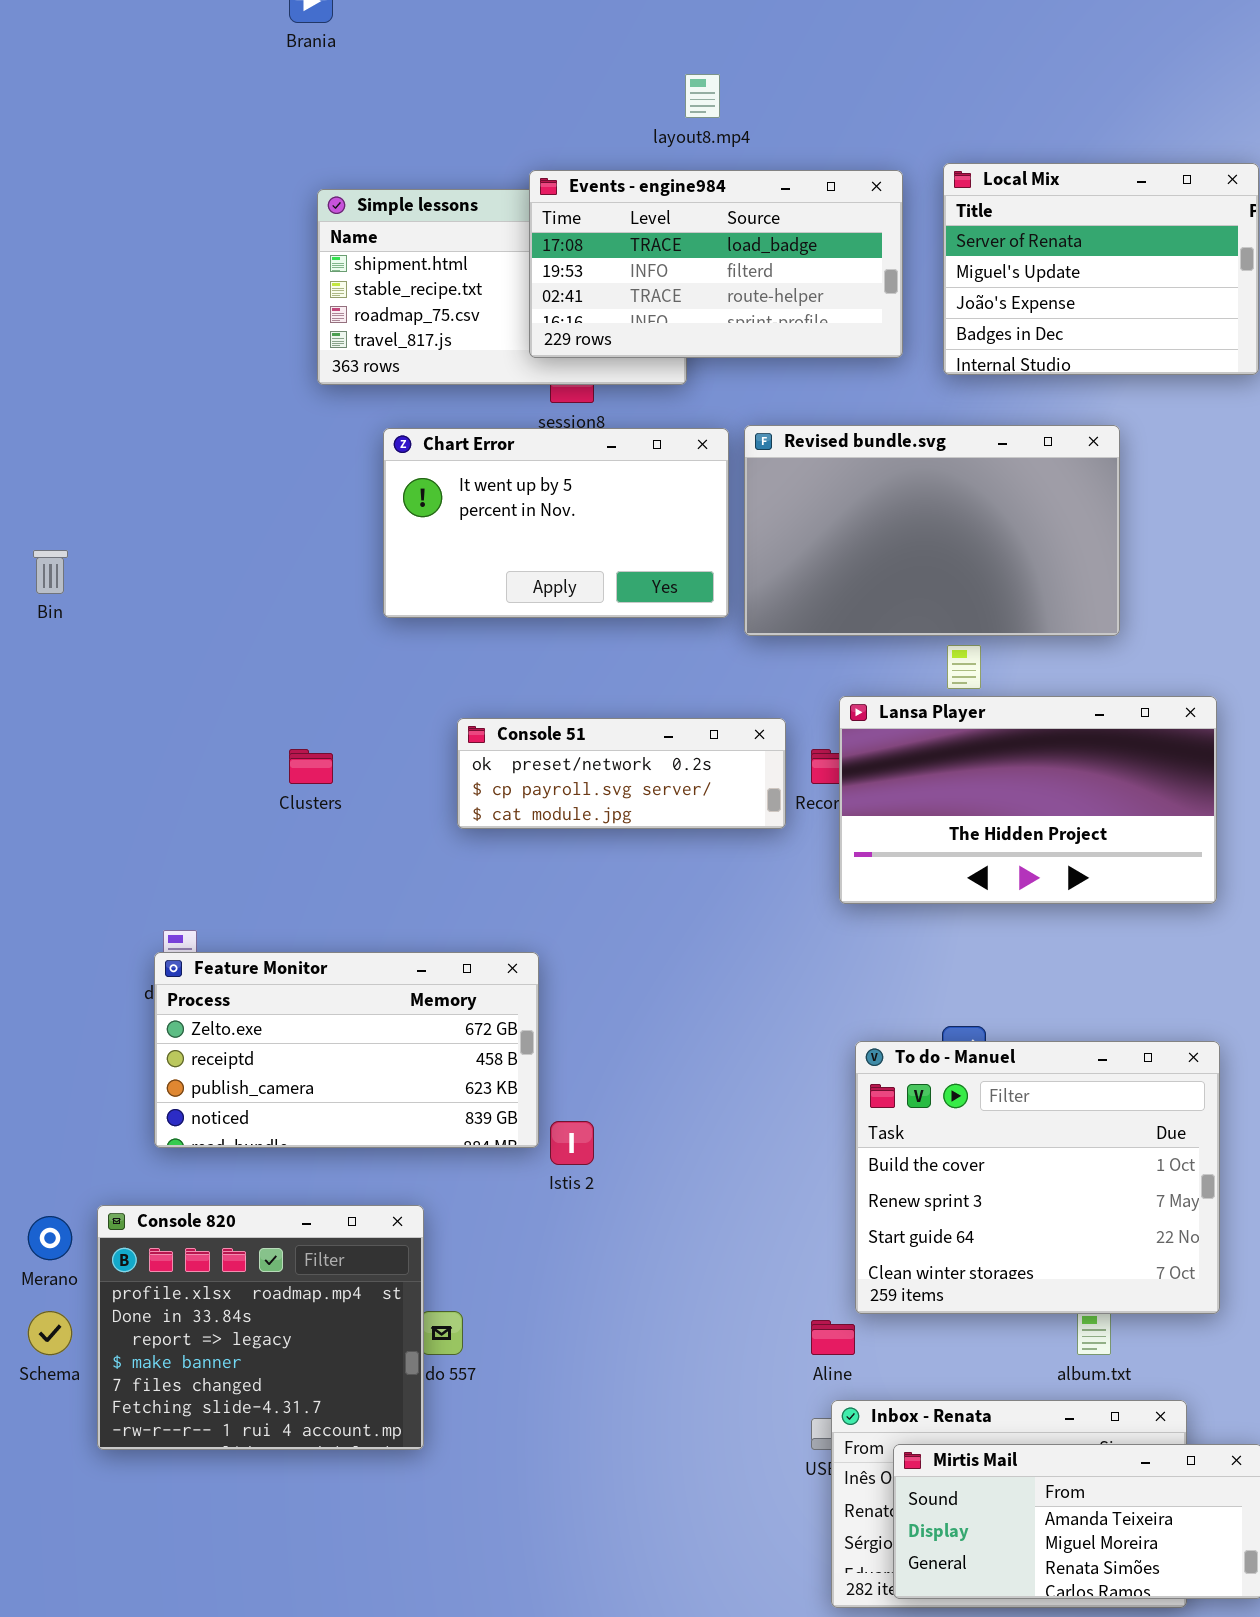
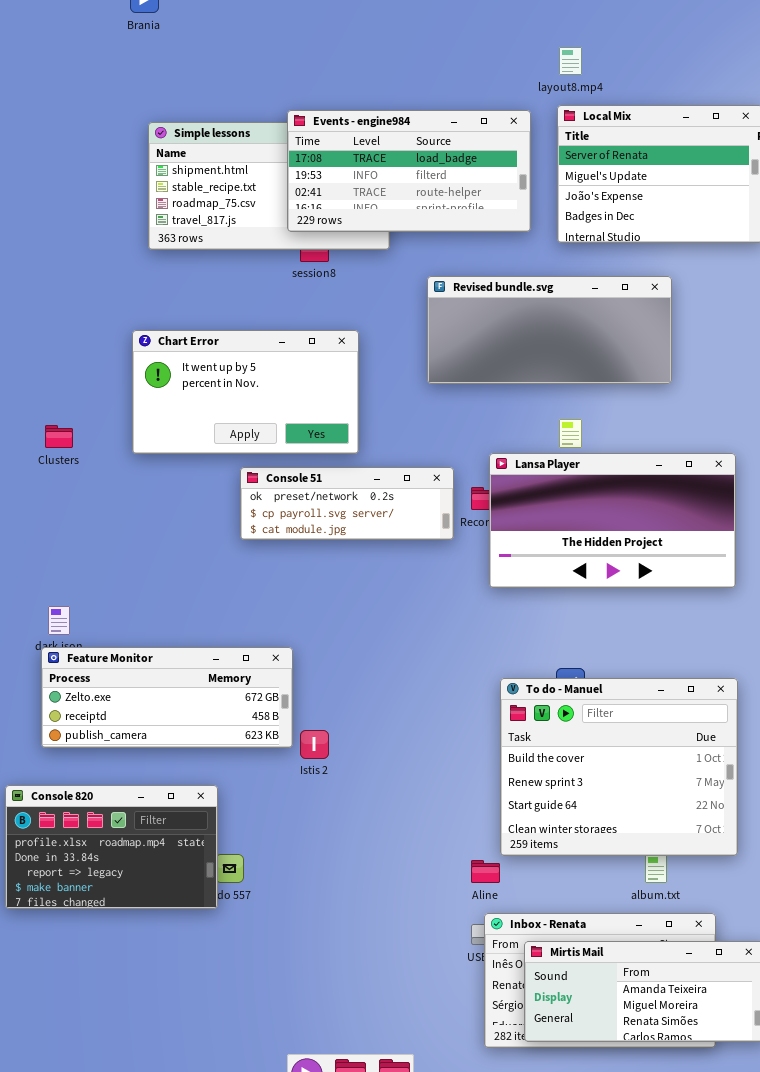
layout8.mp4: [685,74,720,118] -> [559,47,582,75], moved
Revised bundle.svg: [744,425,1120,636] -> [427,276,672,384], resized
Chart Error: [383,428,729,618] -> [132,330,359,454], moved
Clusters: [289,749,333,784] -> [45,425,73,448], moved
Feature Monitor: [154,952,539,1148] -> [41,647,293,748], resized
Console 820: [97,1205,424,1450] -> [5,785,218,909], resized

